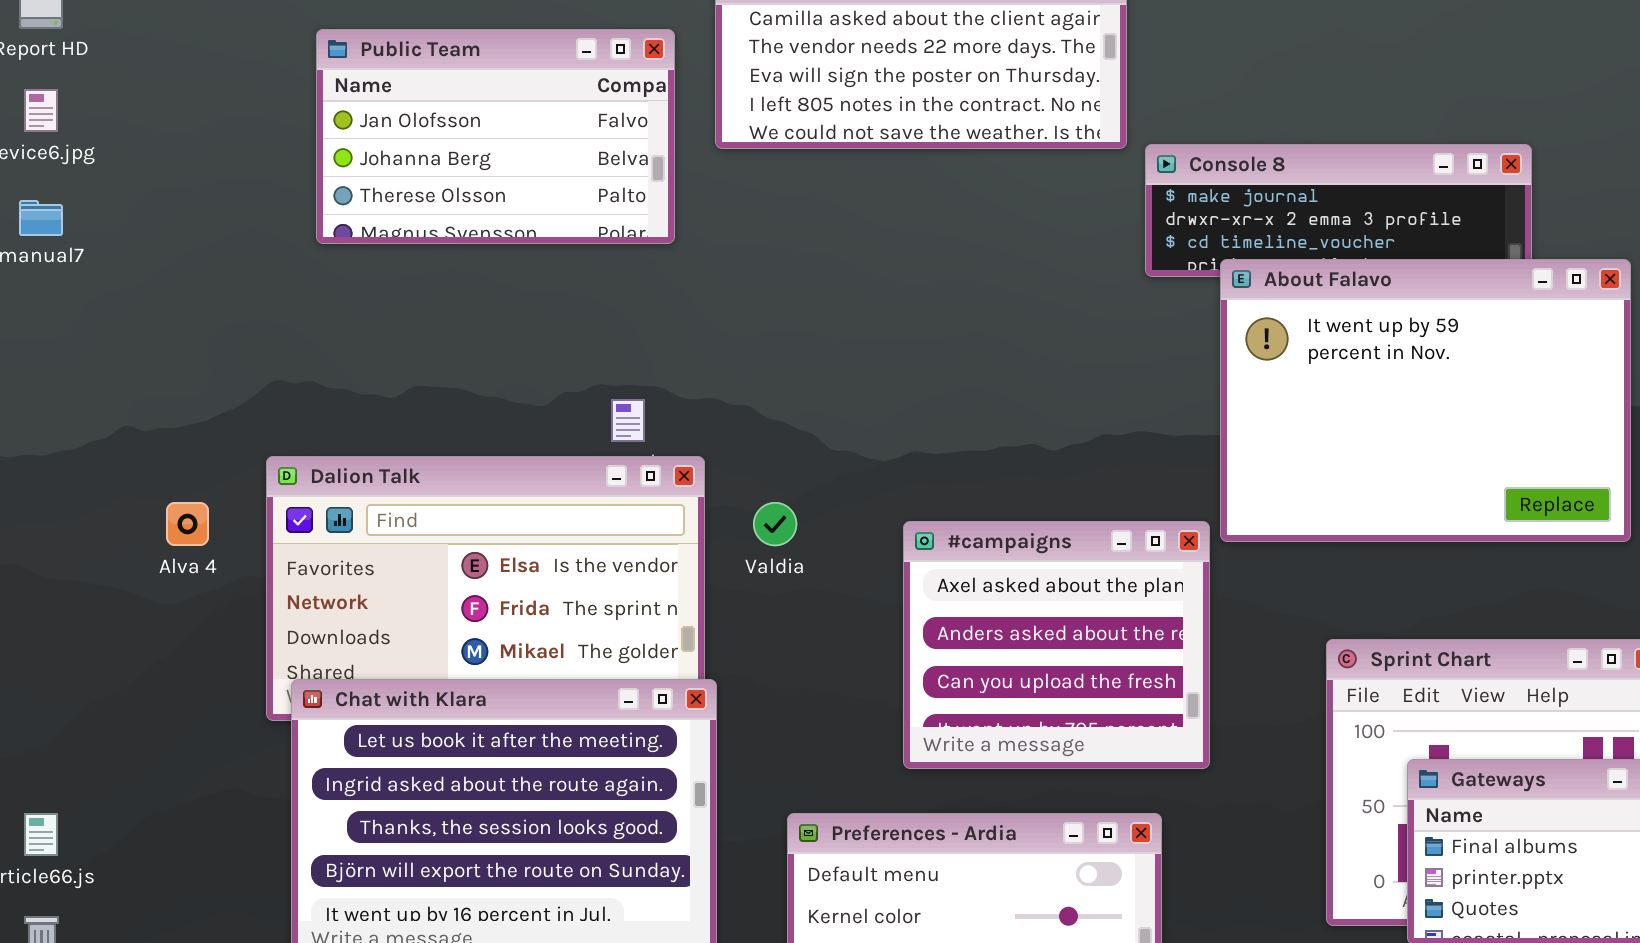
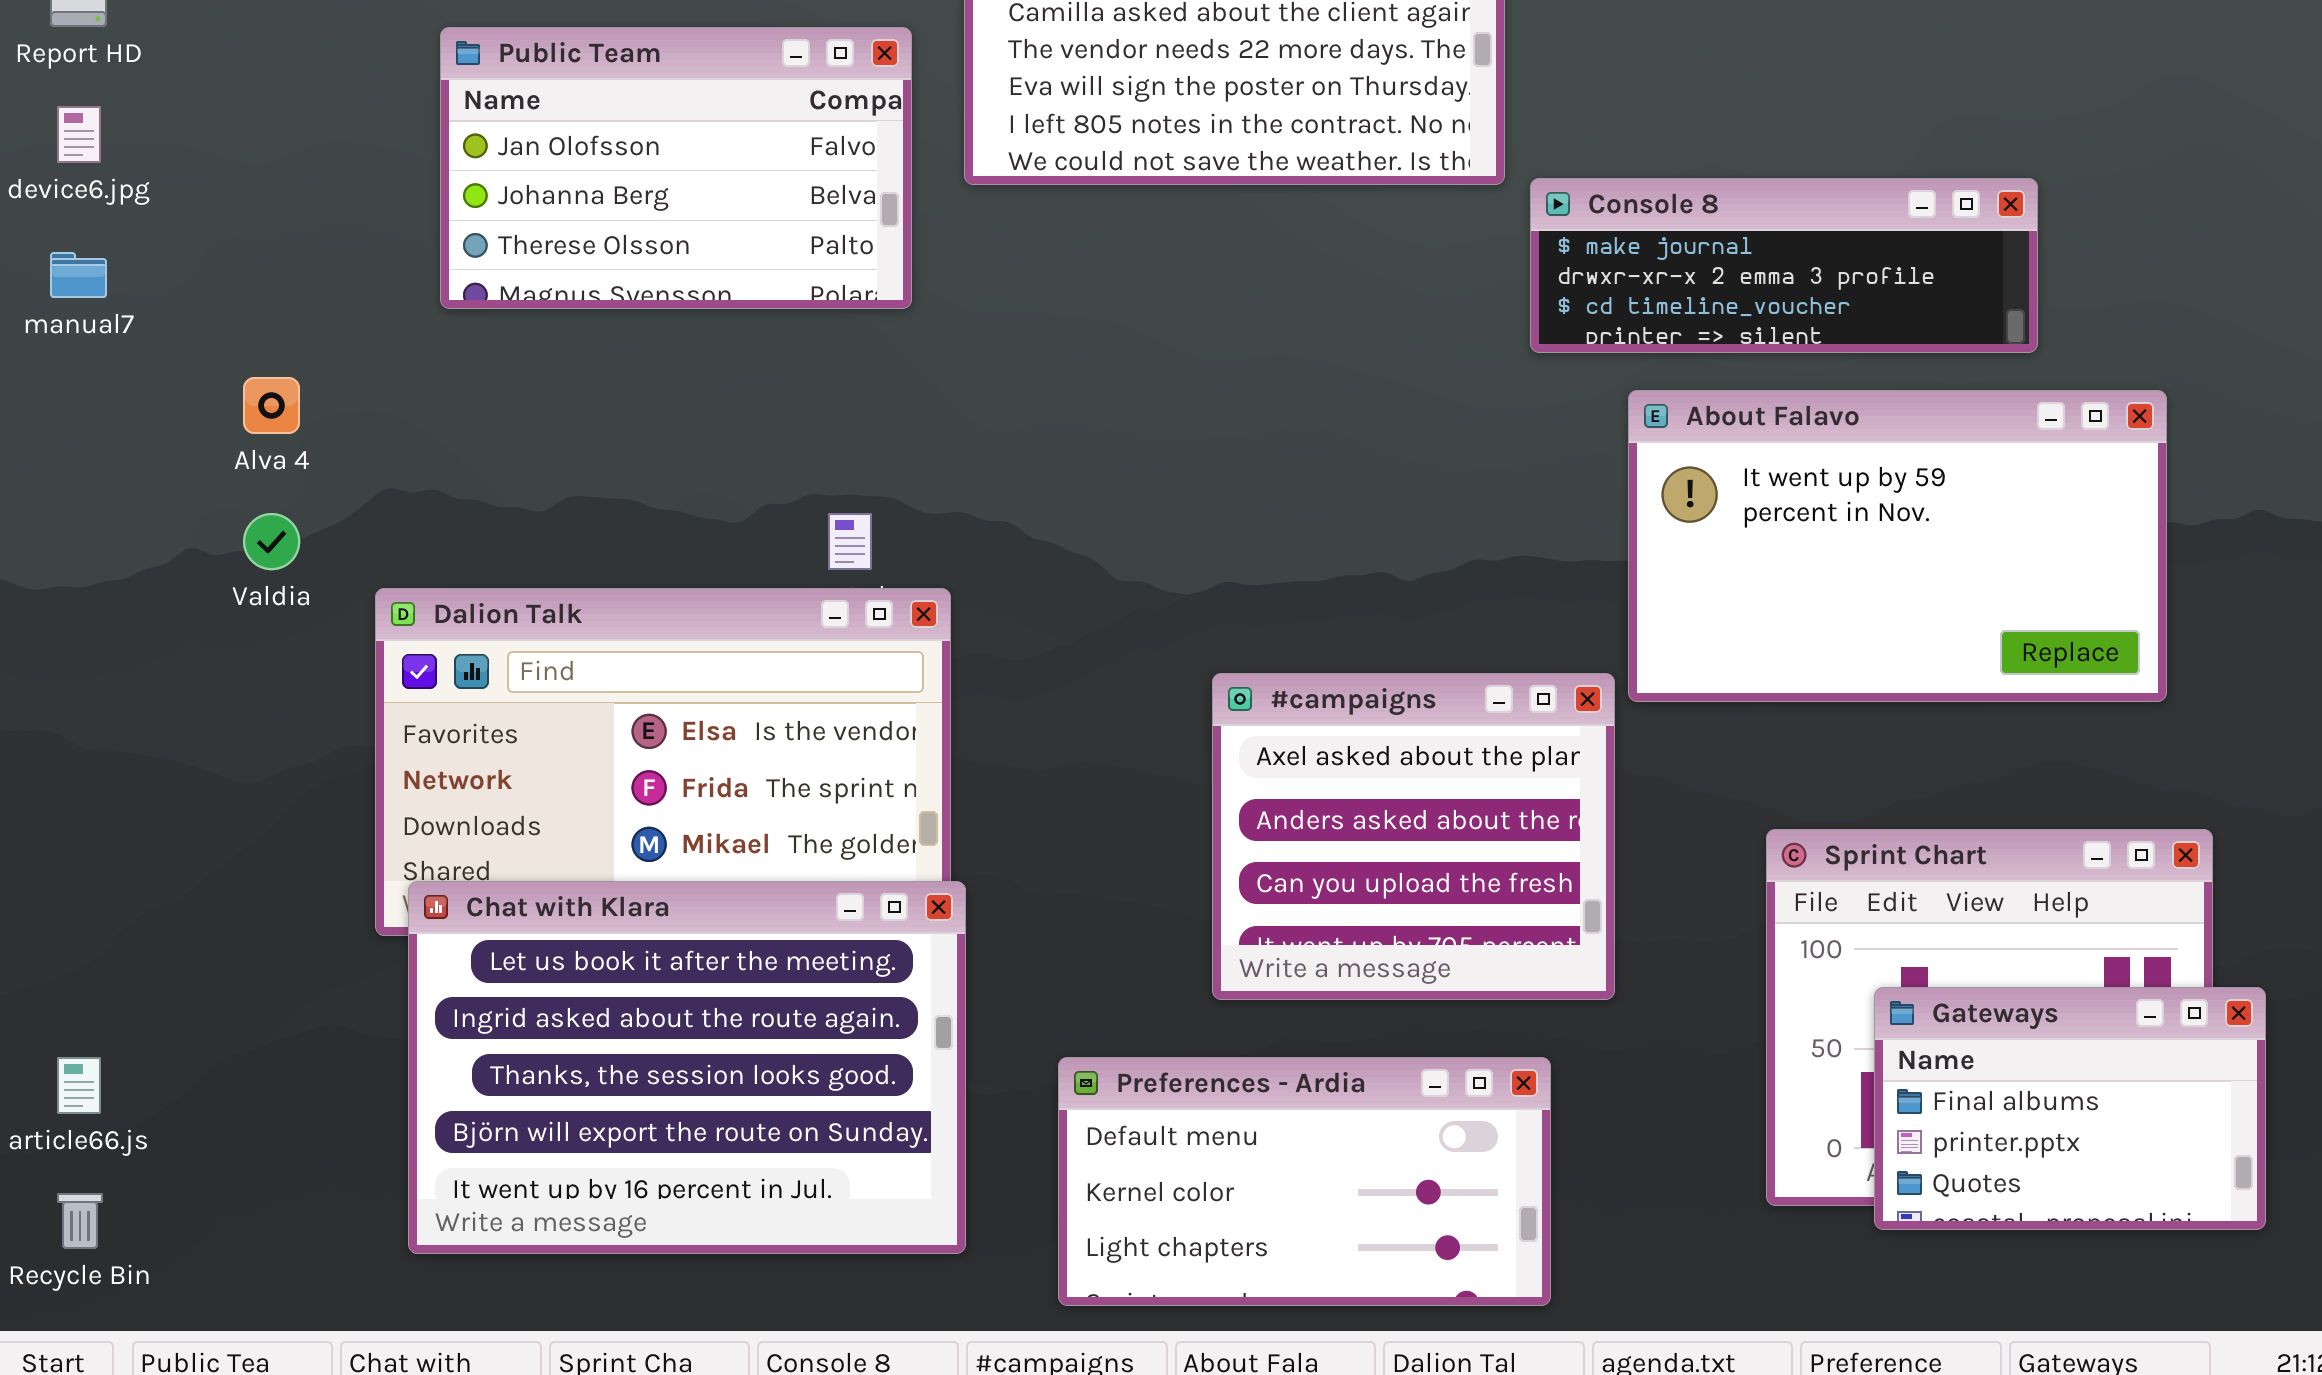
About Falavo: [1220,259,1631,542] -> [1628,390,2167,702], resized
Alva 4: [166,502,209,546] -> [243,377,300,434], moved
Valdia: [753,502,797,546] -> [243,513,300,570], moved

